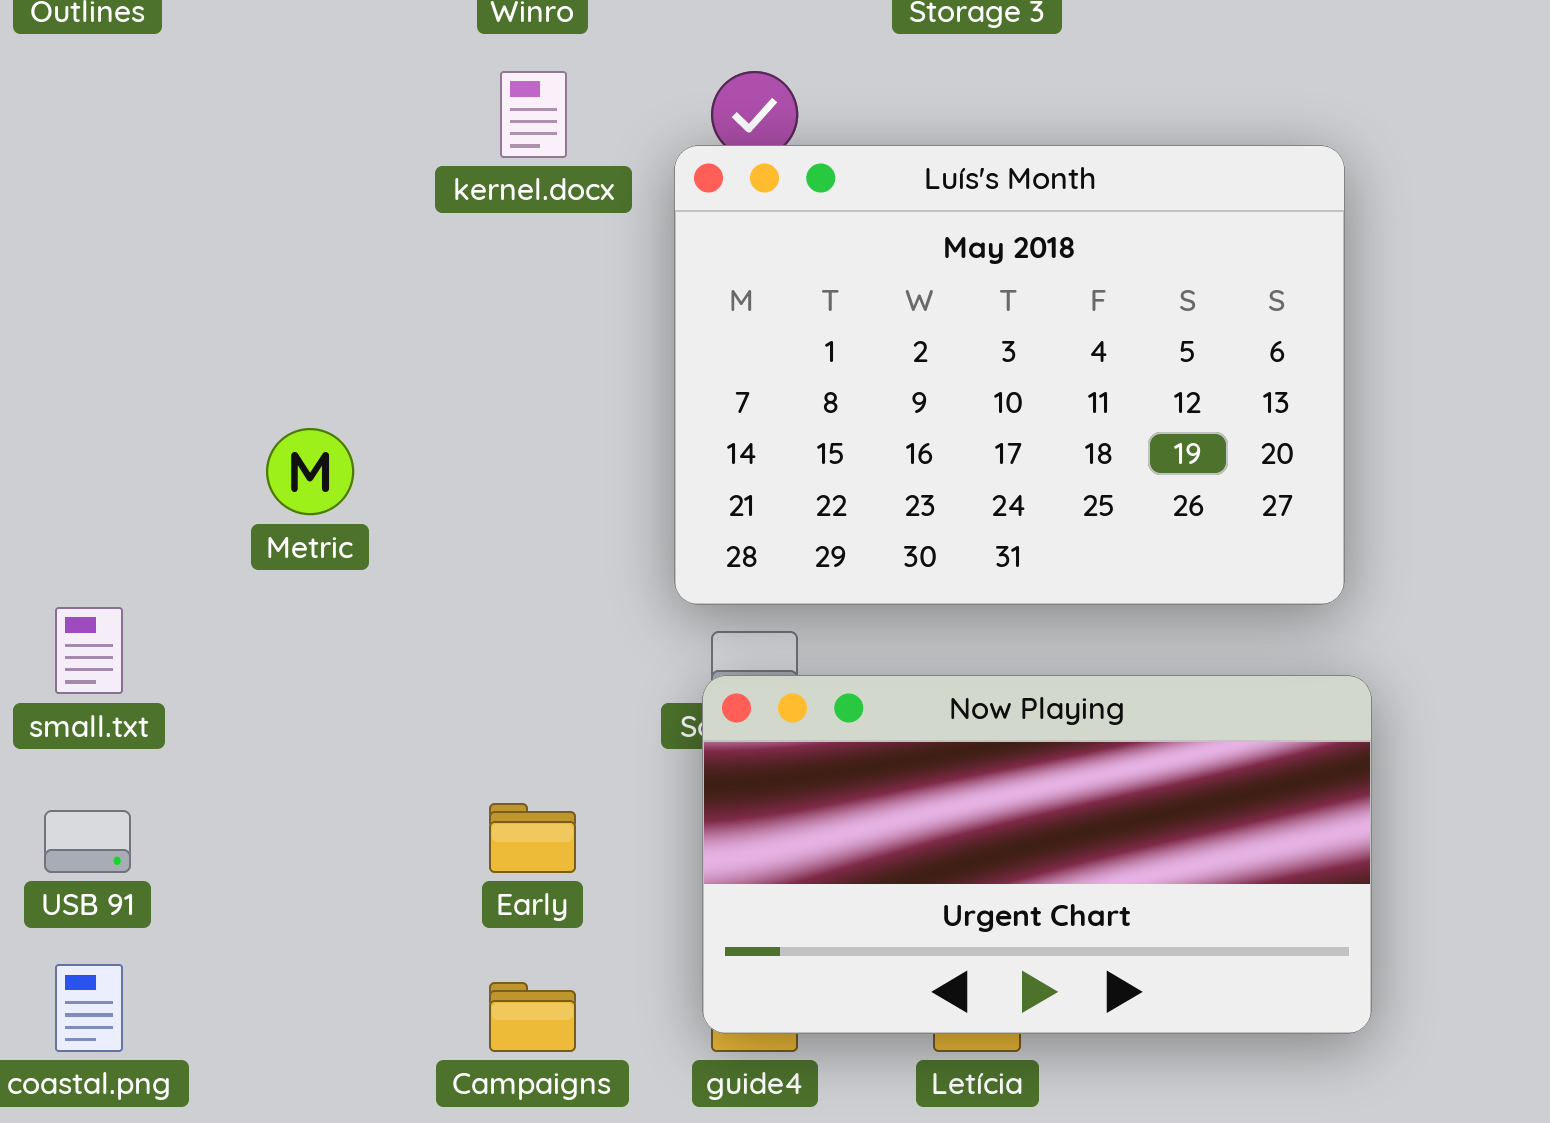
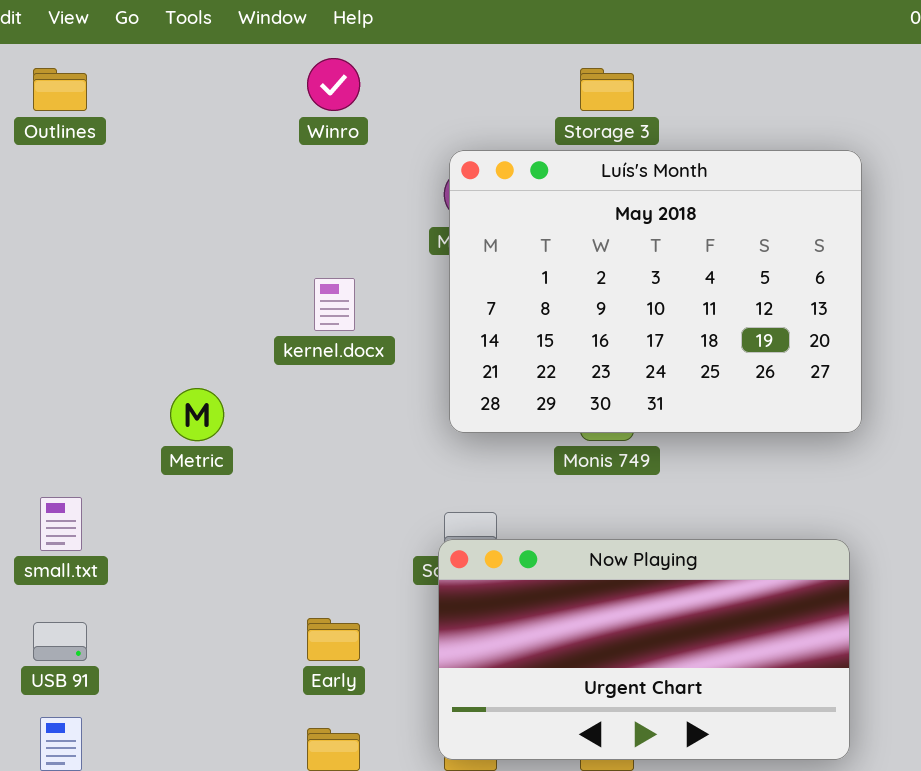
kernel.docx: [500,71,567,158] -> [314,278,355,331], moved
Luís's Month: [674,145,1345,605] -> [449,150,862,433], moved

